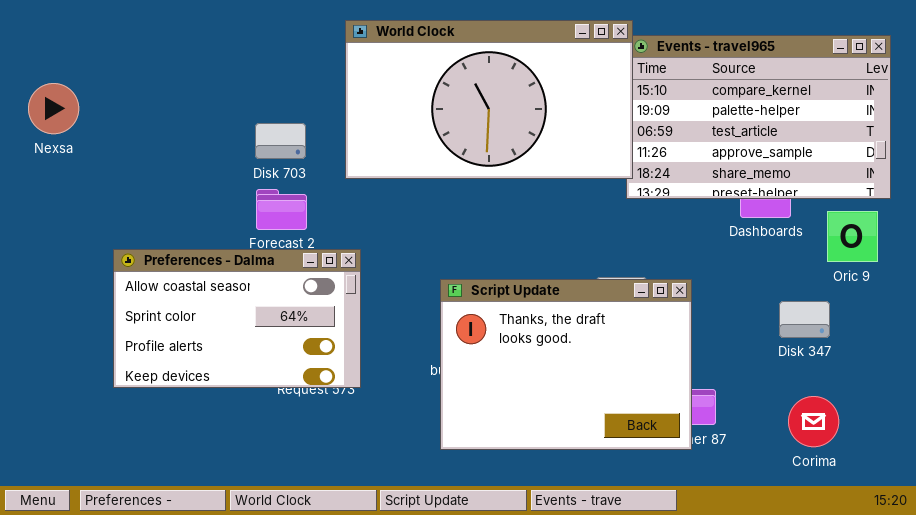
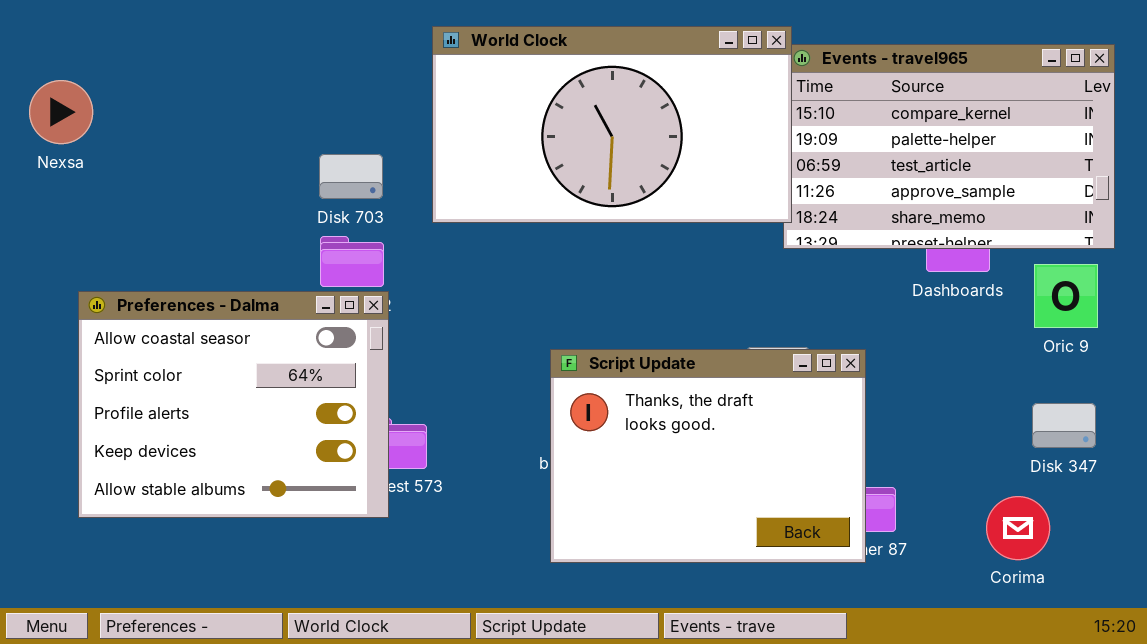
Nexsa: [28,83,79,134] -> [29,80,93,144], moved
Preferences - Dalma: [113,249,361,388] -> [78,291,389,518], moved, resized
Disk 347: [779,301,830,338] -> [1032,403,1096,448], moved

